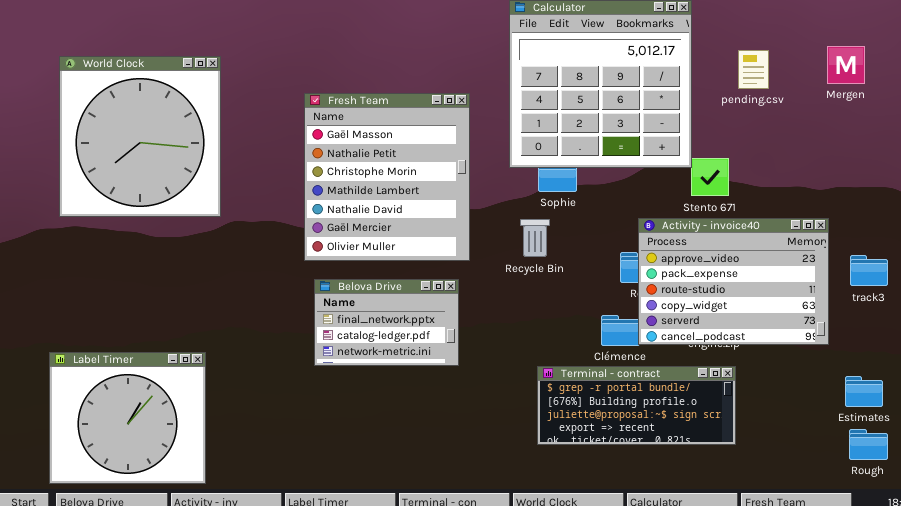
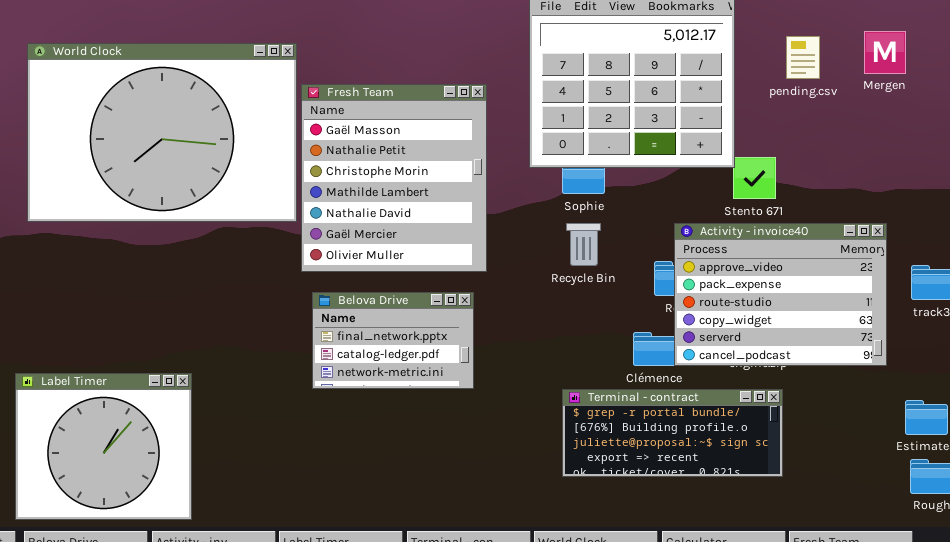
Mergen: [827,46,865,84] -> [864,31,906,74], moved
World Clock: [59,56,221,217] -> [27,43,297,222], resized
Recycle Bin: [520,219,550,257] -> [566,223,601,266], moved

